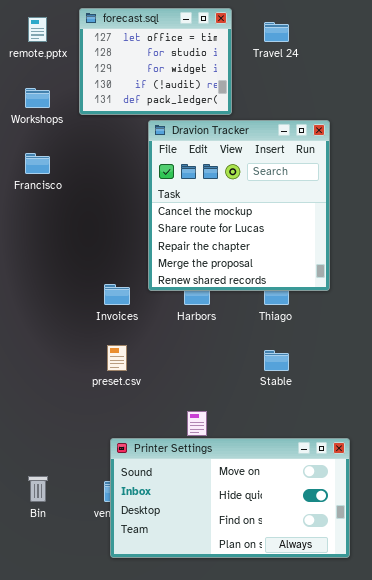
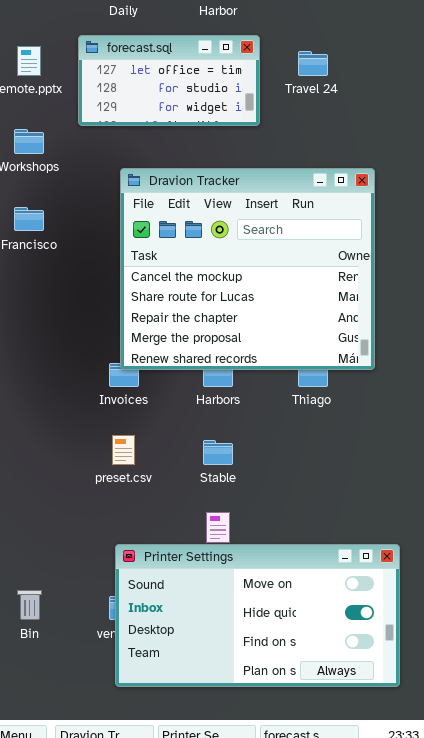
forecast.sql: [79,8,232,115] -> [78,35,260,126], resized
Dravion Tracker: [148,120,330,291] -> [120,168,375,370], resized
Stable: [264,350,289,371] -> [203,440,233,465], moved

